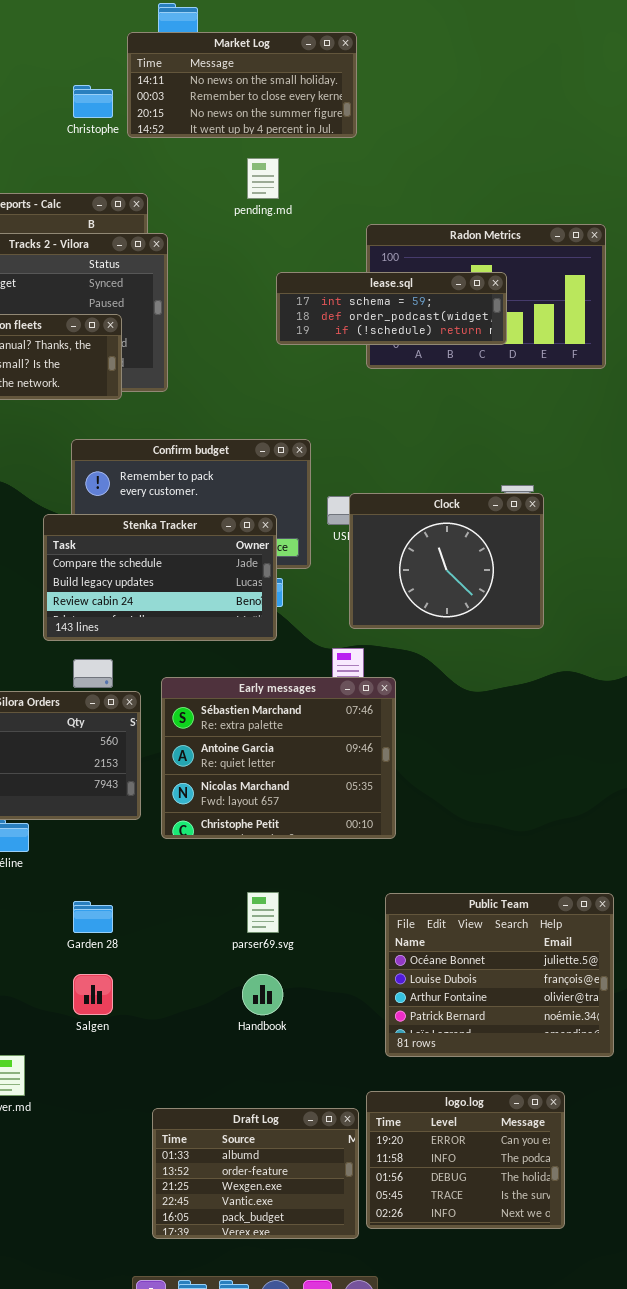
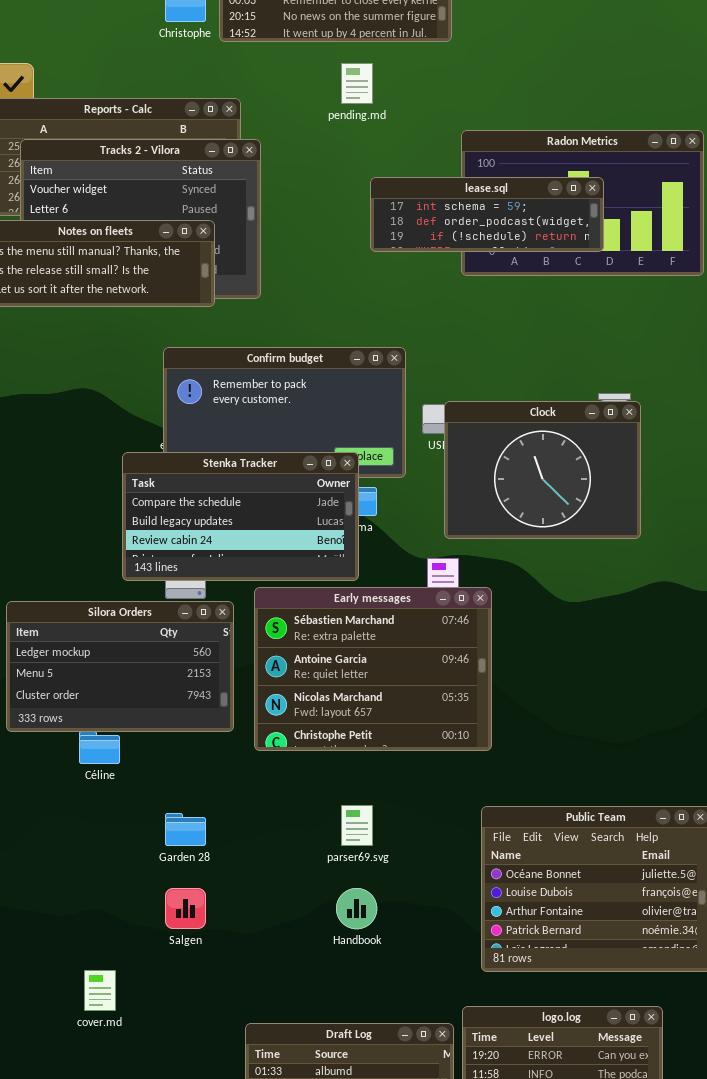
Stenka Tracker: [43,514,277,641] -> [122,452,359,581], moved

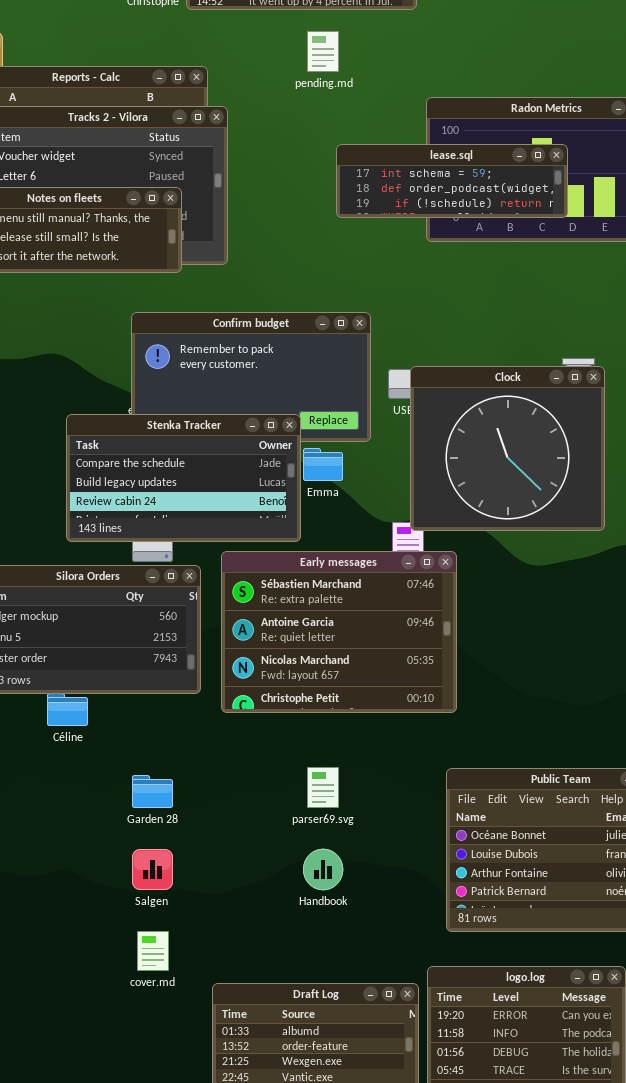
Clock: [444,401,641,539] -> [410,366,605,531], resized
Stenka Tracker: [122,452,359,581] -> [66,414,301,542], moved
cover.md: [84,970,116,1011] -> [137,931,169,971], moved

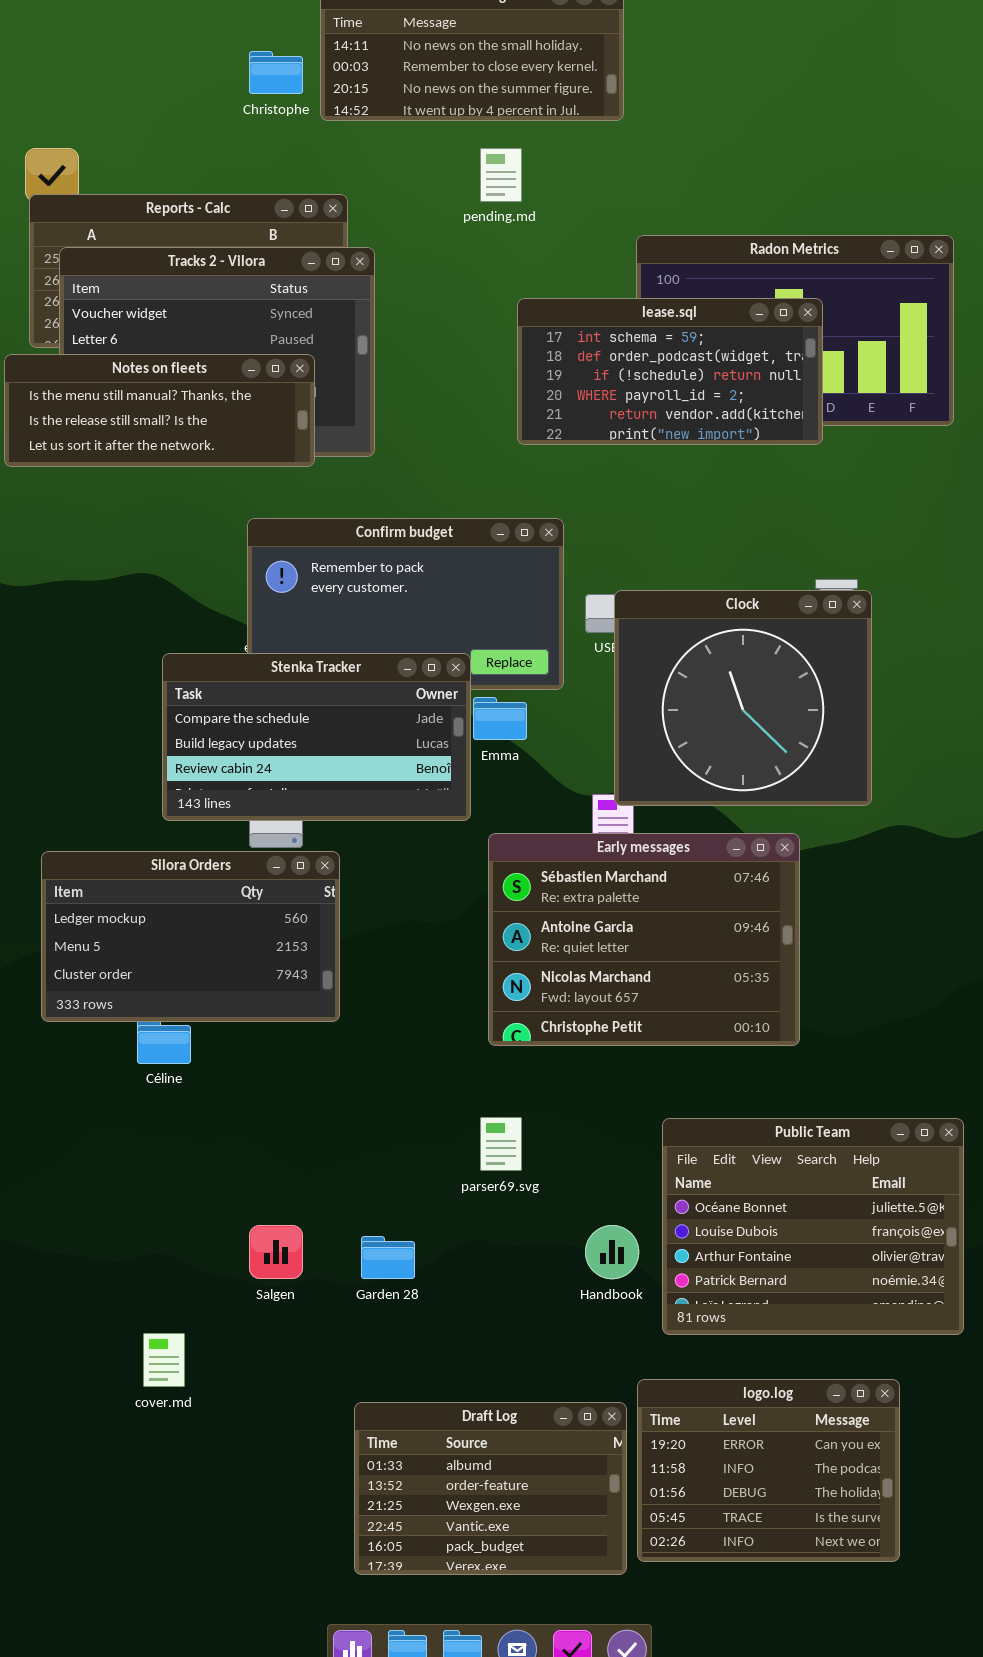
lease.sql: [336,144,568,218] -> [517,298,823,445], resized
Early messages: [221,551,457,713] -> [488,833,800,1046], moved
Garden 28: [132,775,173,808] -> [361,1236,415,1279], moved
Handbook: [303,849,343,890] -> [585,1225,639,1279], moved
cover.md: [137,931,169,971] -> [143,1333,185,1387], moved

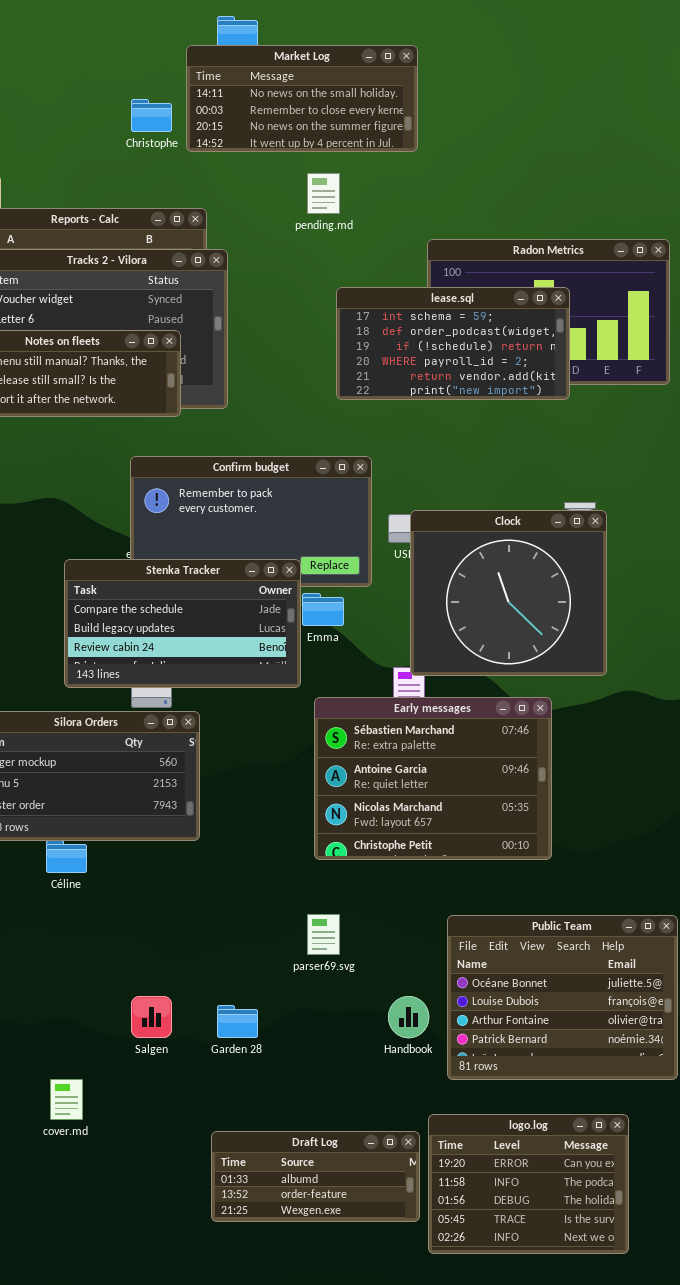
Draft Log: [354,1402,627,1575] -> [211,1131,420,1222], resized

